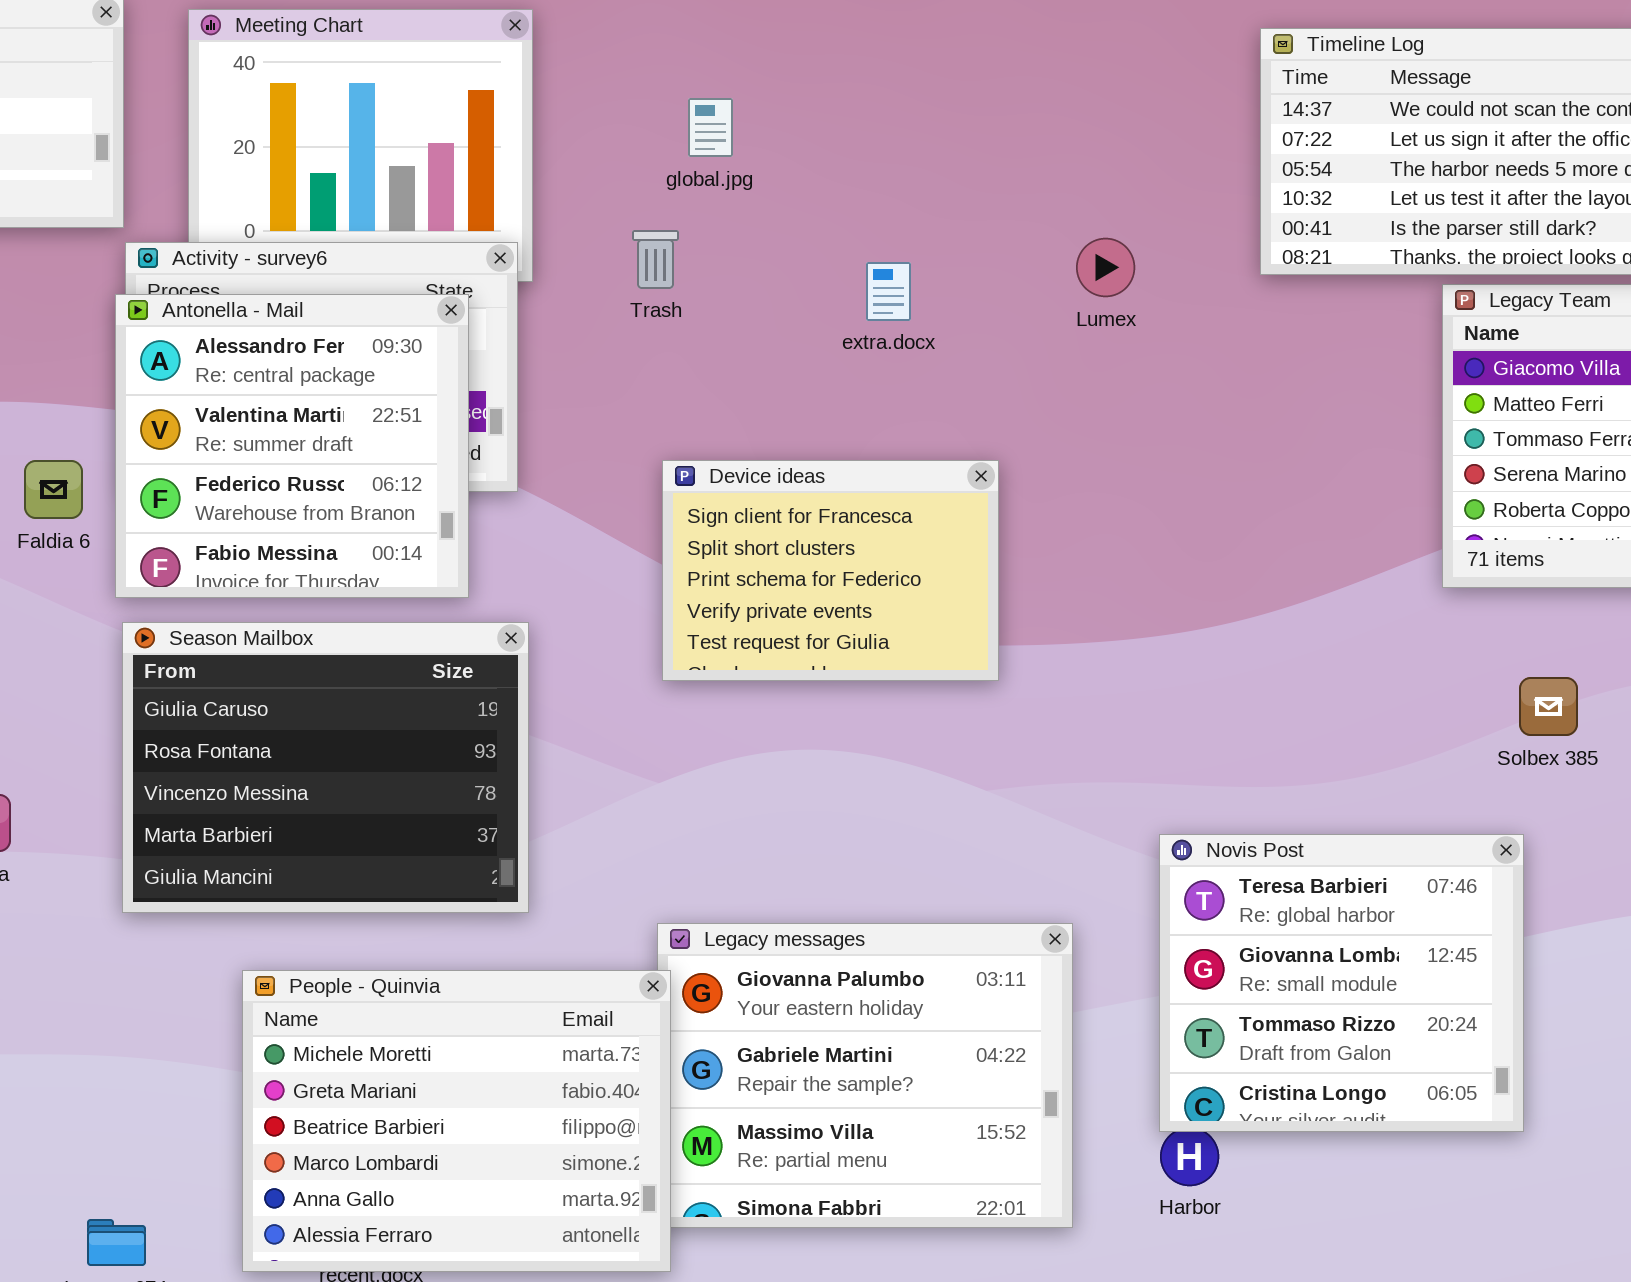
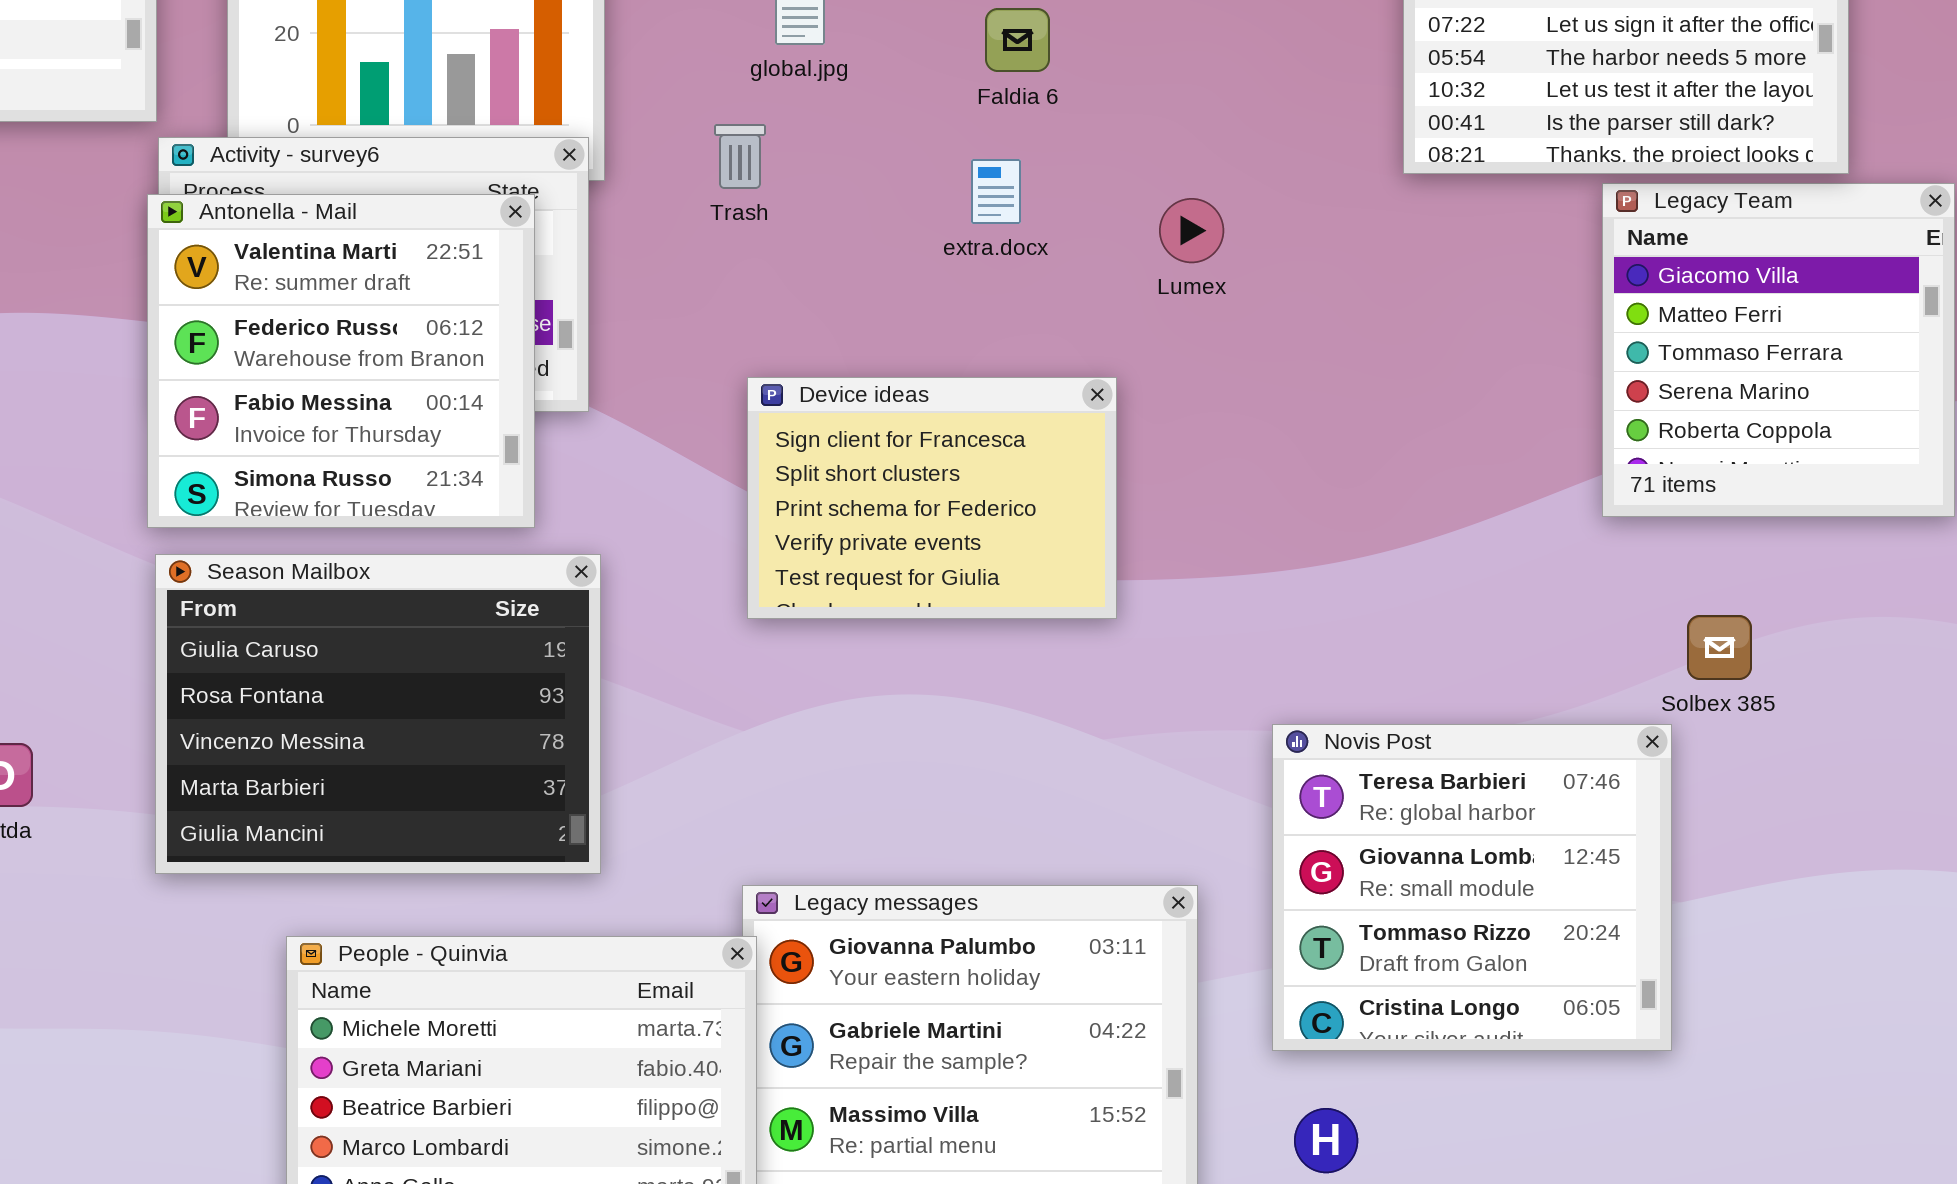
Lumex: [1076,238,1135,297] -> [1159,198,1224,263], moved
Antonella - Mail: [115,294,469,598] -> [147,194,535,528], scrolled down 1 row
Faldia 6: [24,460,83,519] -> [985,8,1050,72], moved
Novis Post: [1159,834,1524,1132] -> [1272,724,1672,1051], moved

